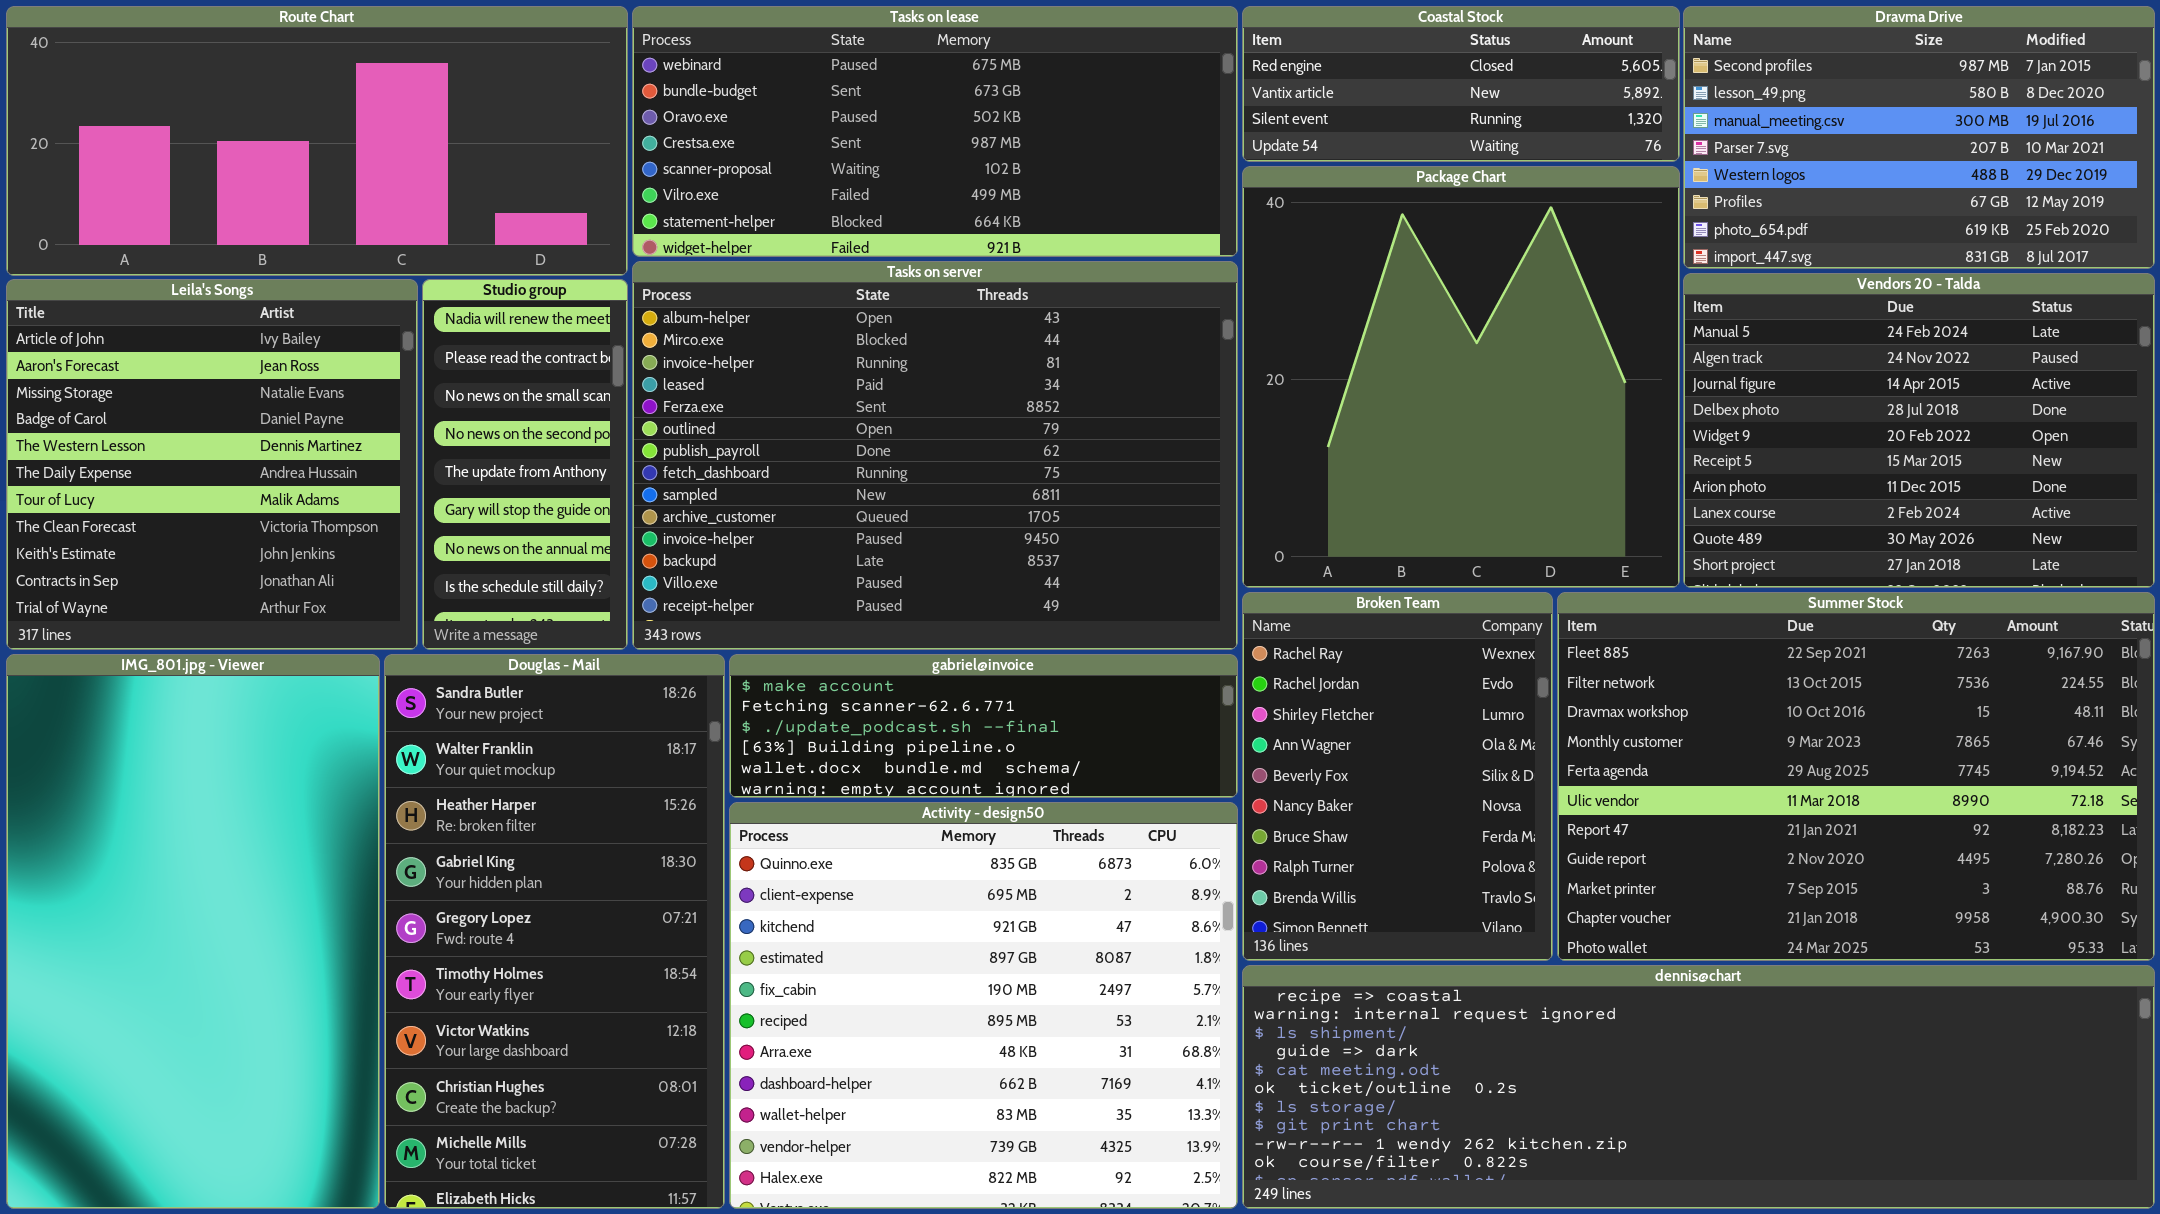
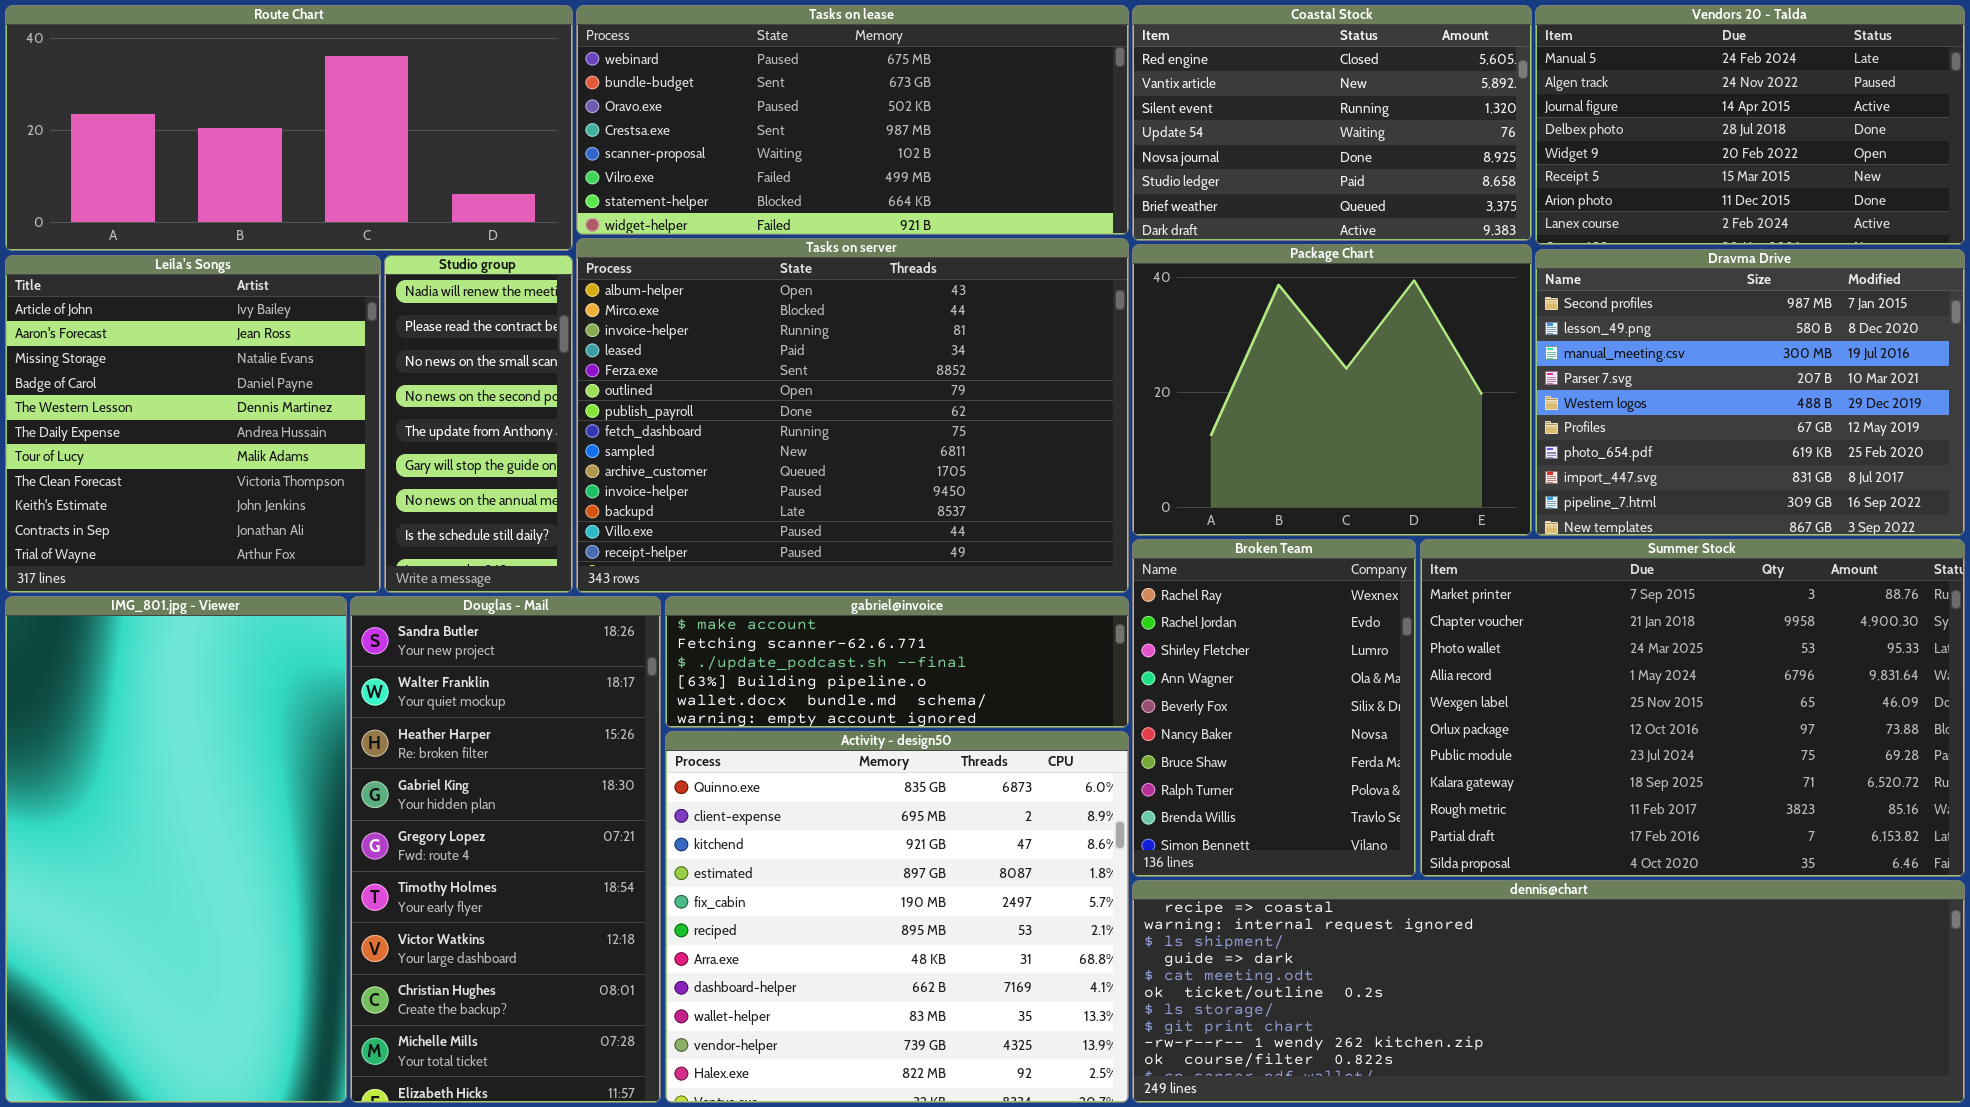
Coastal Stock: [1242,6,1680,162] -> [1132,5,1532,241], resized
Dravma Drive: [1683,6,2155,269] -> [1535,249,1965,536], moved, resized
Package Chart: [1242,166,1680,588] -> [1132,244,1532,536], resized
Vendors 20 - Talda: [1683,273,2155,588] -> [1535,5,1965,245], moved, resized
Summer Stock: [1557,592,2155,961] -> [1420,539,1965,877], scrolled down 8 rows

